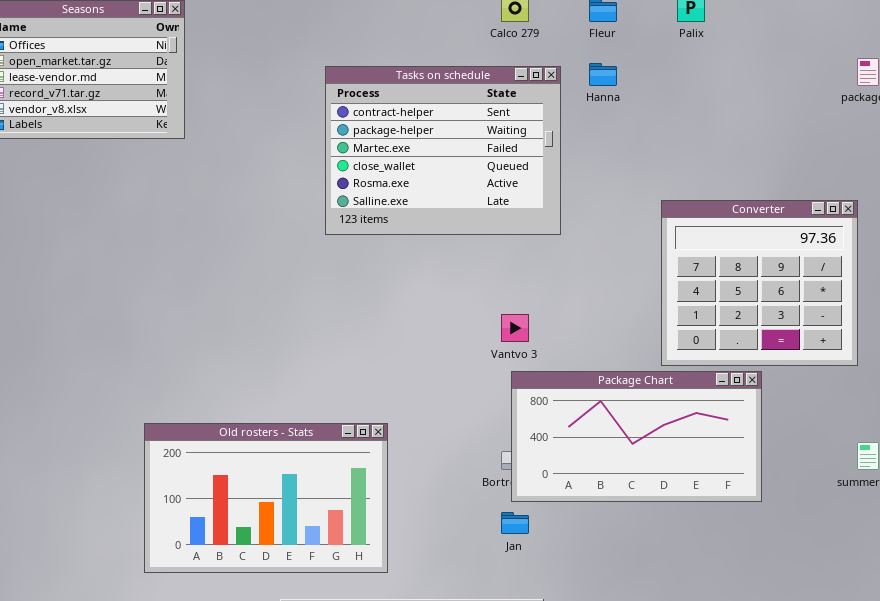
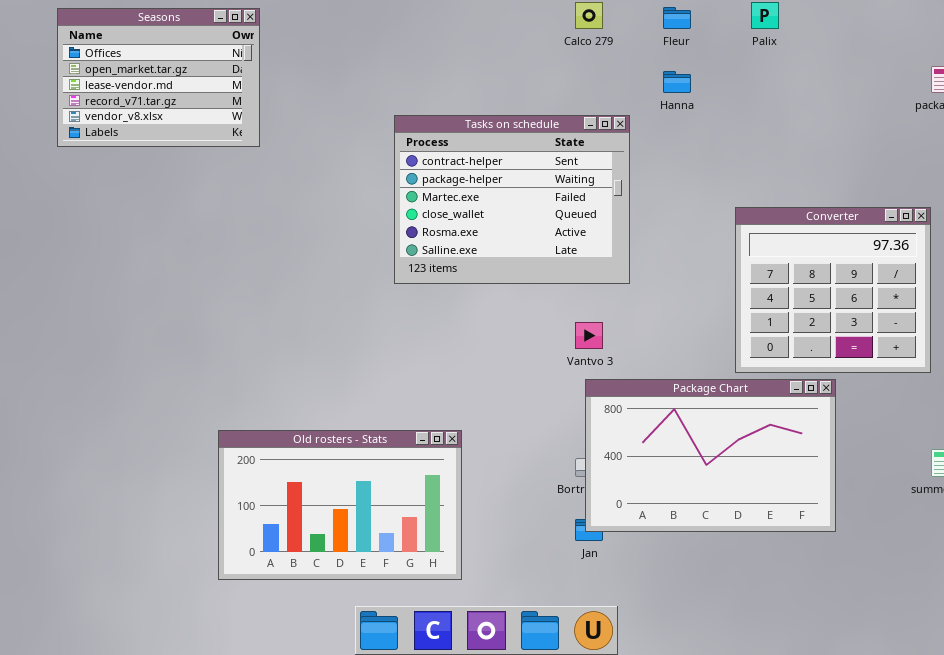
Tasks on schedule: [325,66,561,235] -> [394,115,630,284], moved
Package Chart: [511,371,762,502] -> [585,379,836,532], resized

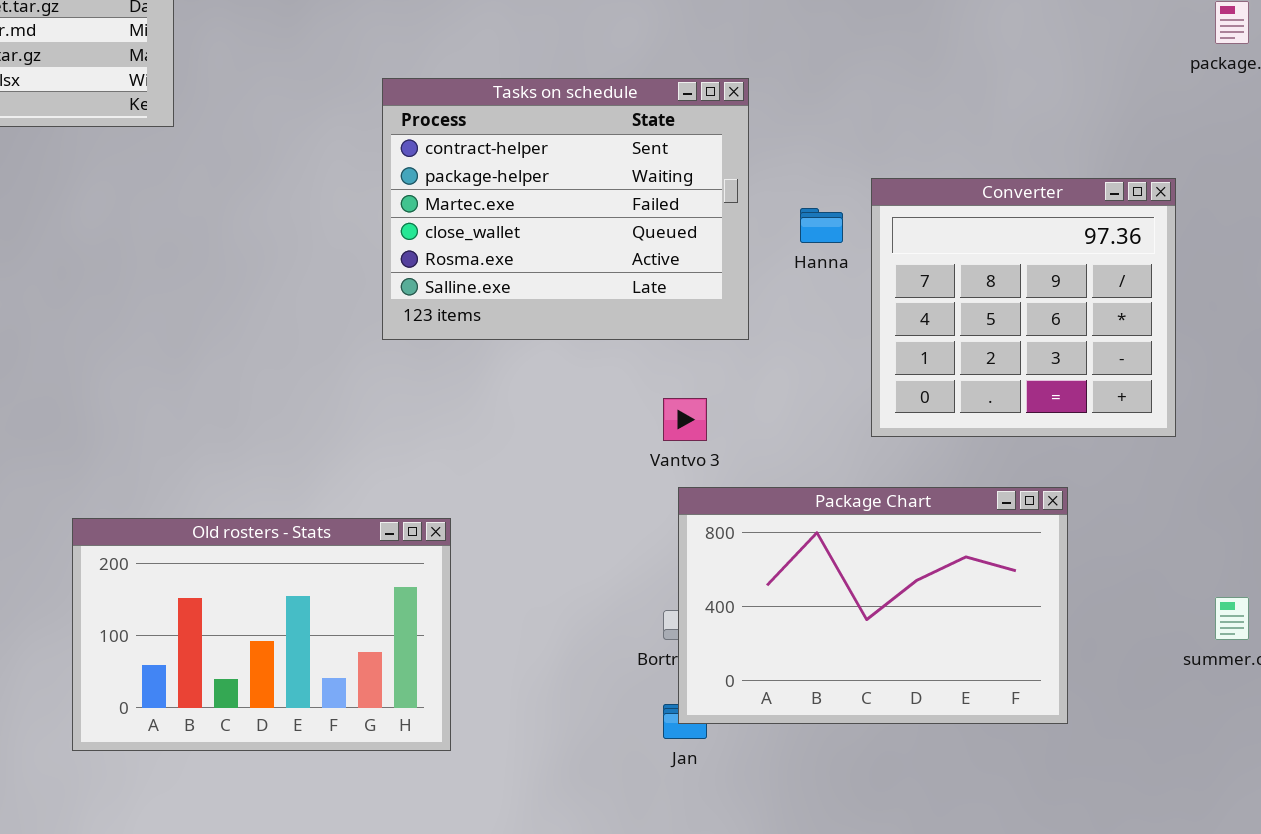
Hanna: [663,71,691,93] -> [800,208,843,243], moved
Converter: [735,207,931,373] -> [871,178,1176,437], moved
Old rosters - Stats: [218,430,462,580] -> [72,518,451,751], moved

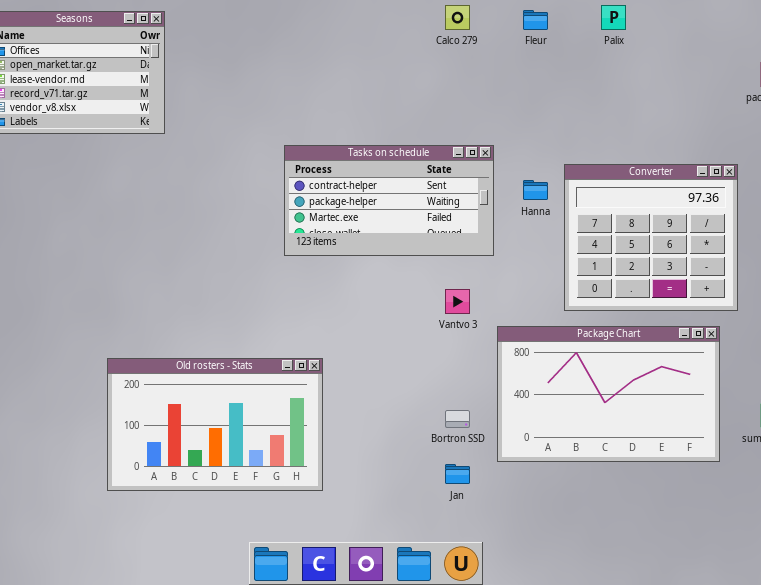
Tasks on schedule: [382,78,749,340] -> [284,145,494,256], resized
Package Chart: [678,487,1068,724] -> [497,326,720,462], moved

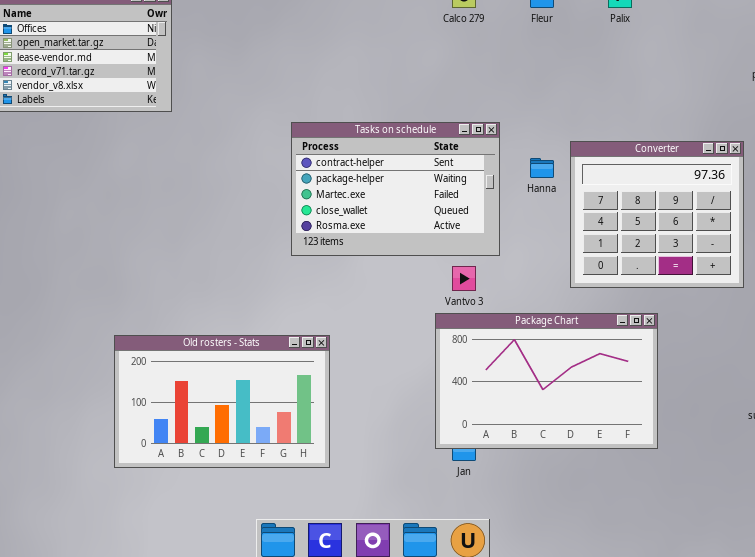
Tasks on schedule: [284,145,494,256] -> [291,122,500,256], resized
Package Chart: [497,326,720,462] -> [435,313,658,449], moved

